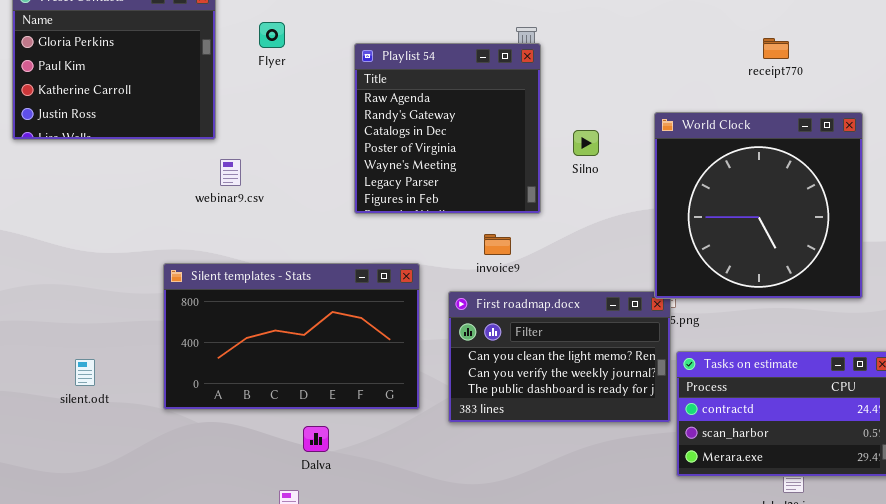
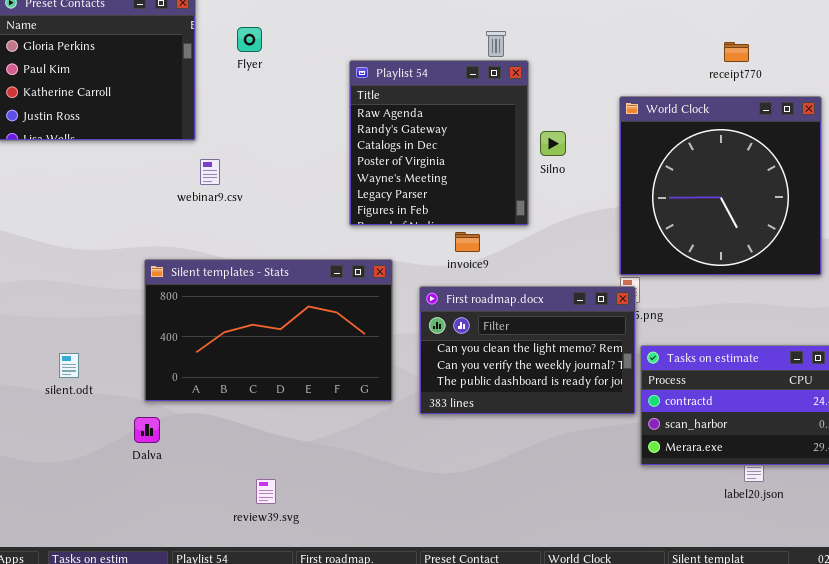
Playlist 54: [354,43,541,214] -> [349,60,529,226], moved
World Clock: [654,112,863,299] -> [619,96,822,276], moved
Dalva: [303,426,329,452] -> [134,417,160,443], moved

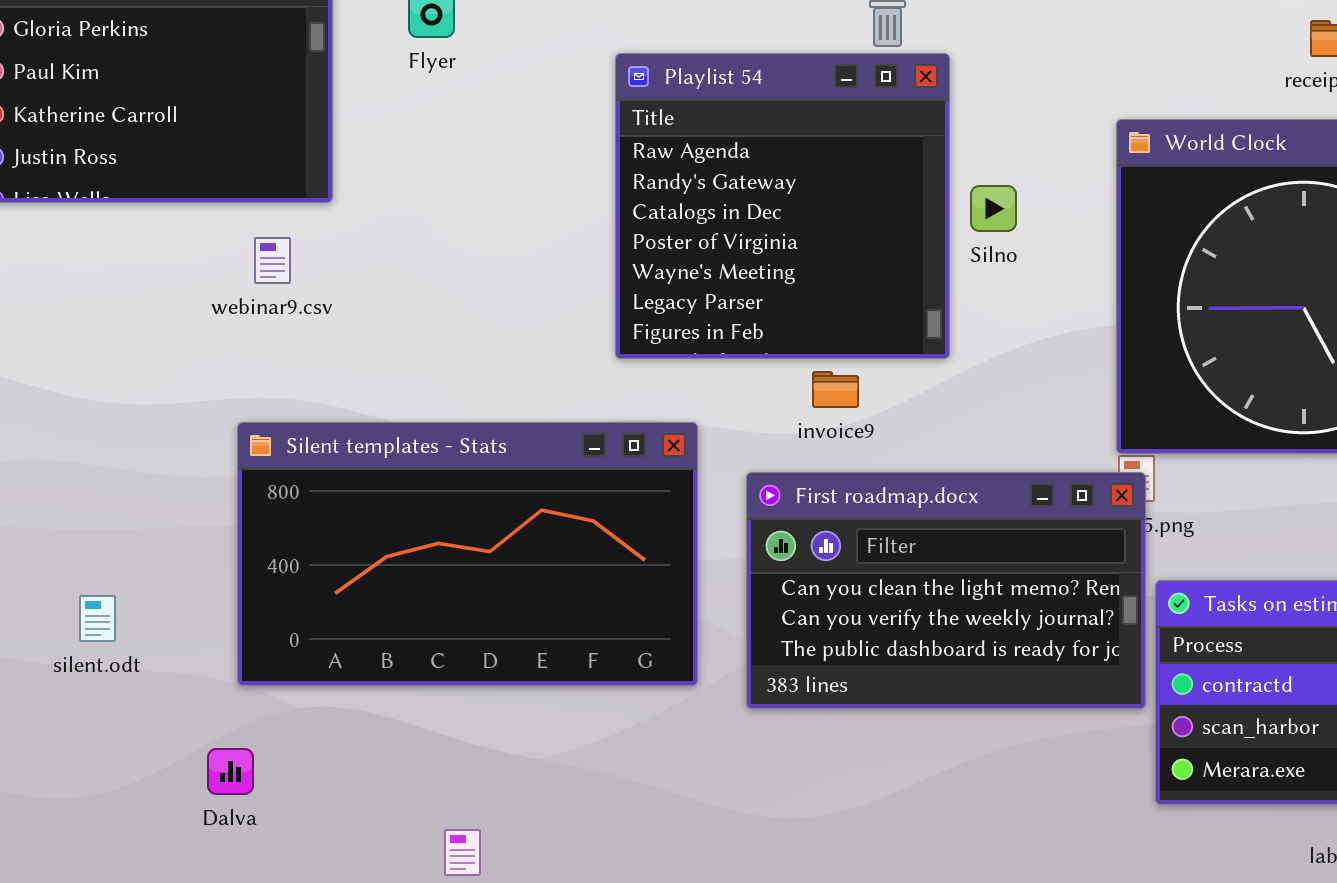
webinar9.csv: [200,159,220,185] -> [254,237,291,284], moved
Dalva: [134,417,160,443] -> [207,748,254,795], moved

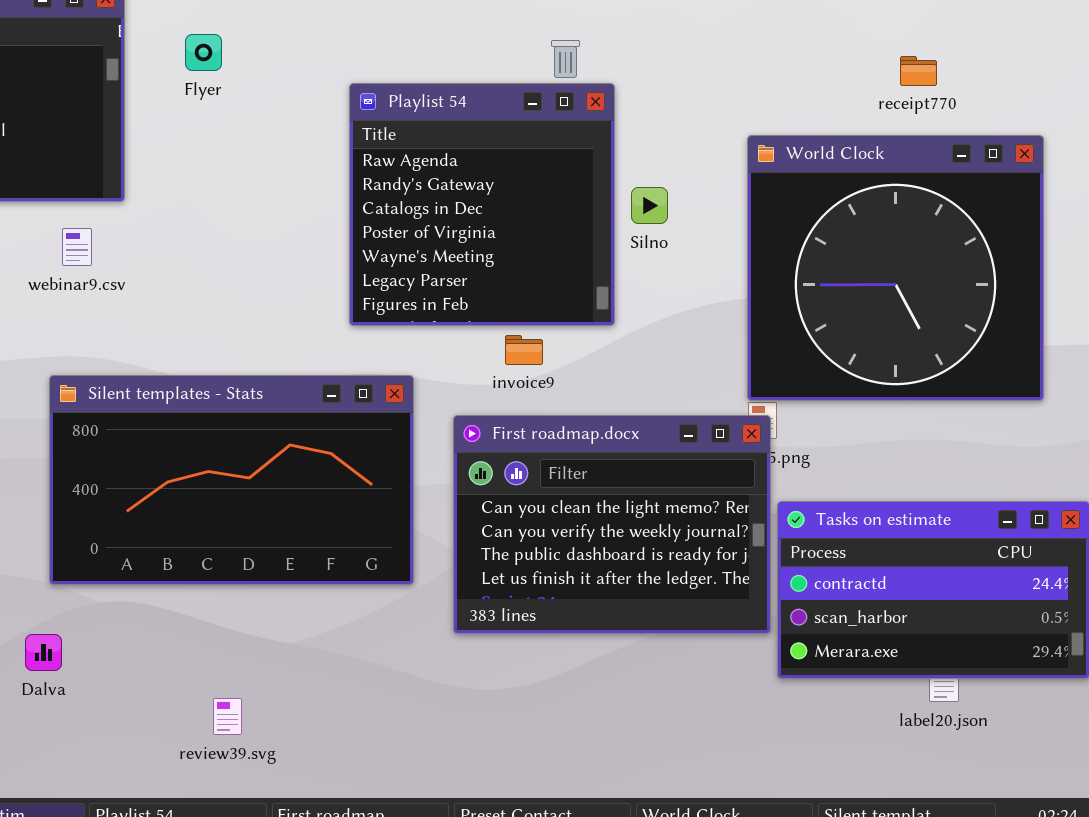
First roadmap.docx: [746,472,1146,709] -> [453,415,771,634], resized

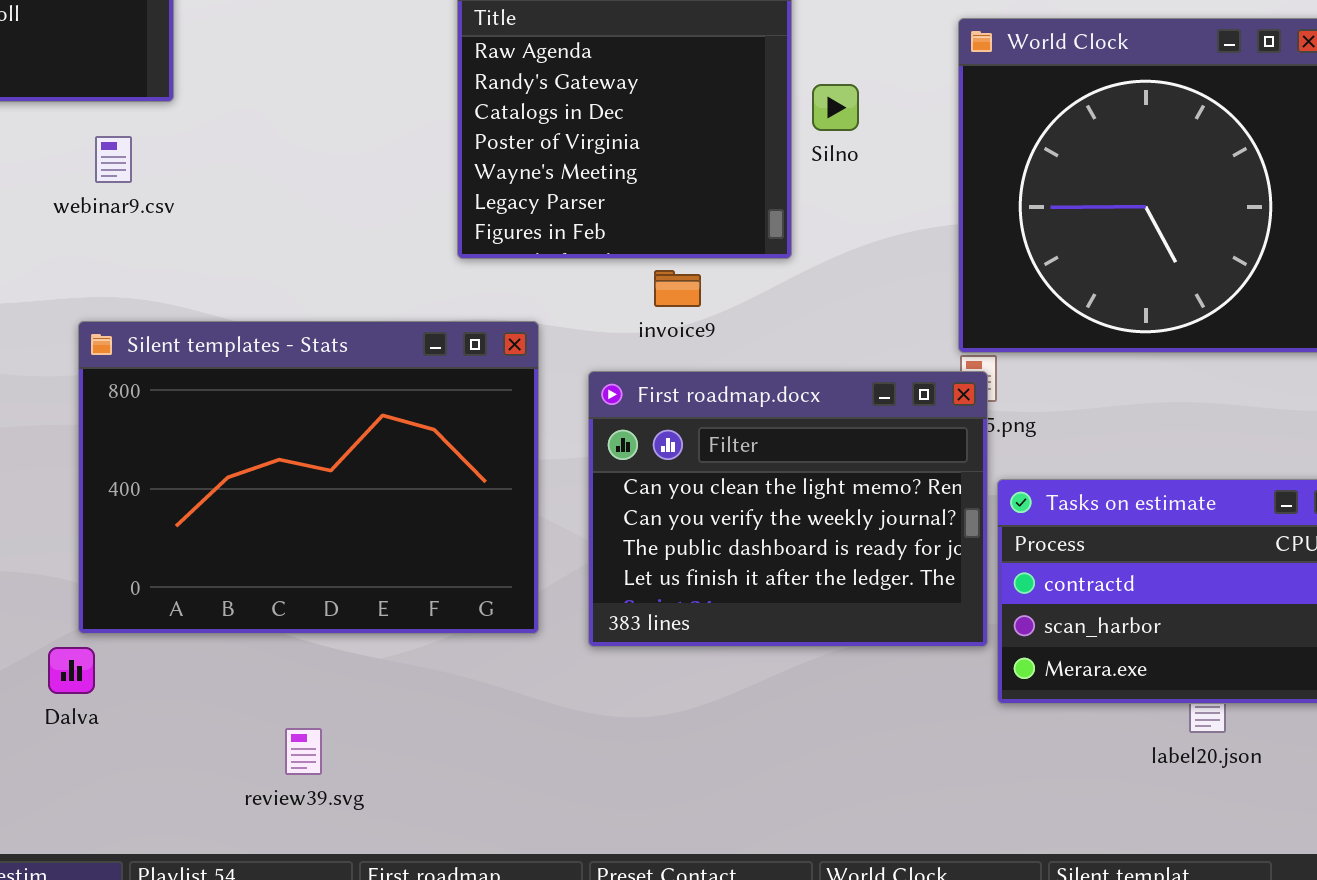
Silent templates - Stats: [49,375,414,585] -> [78,321,539,634], resized

